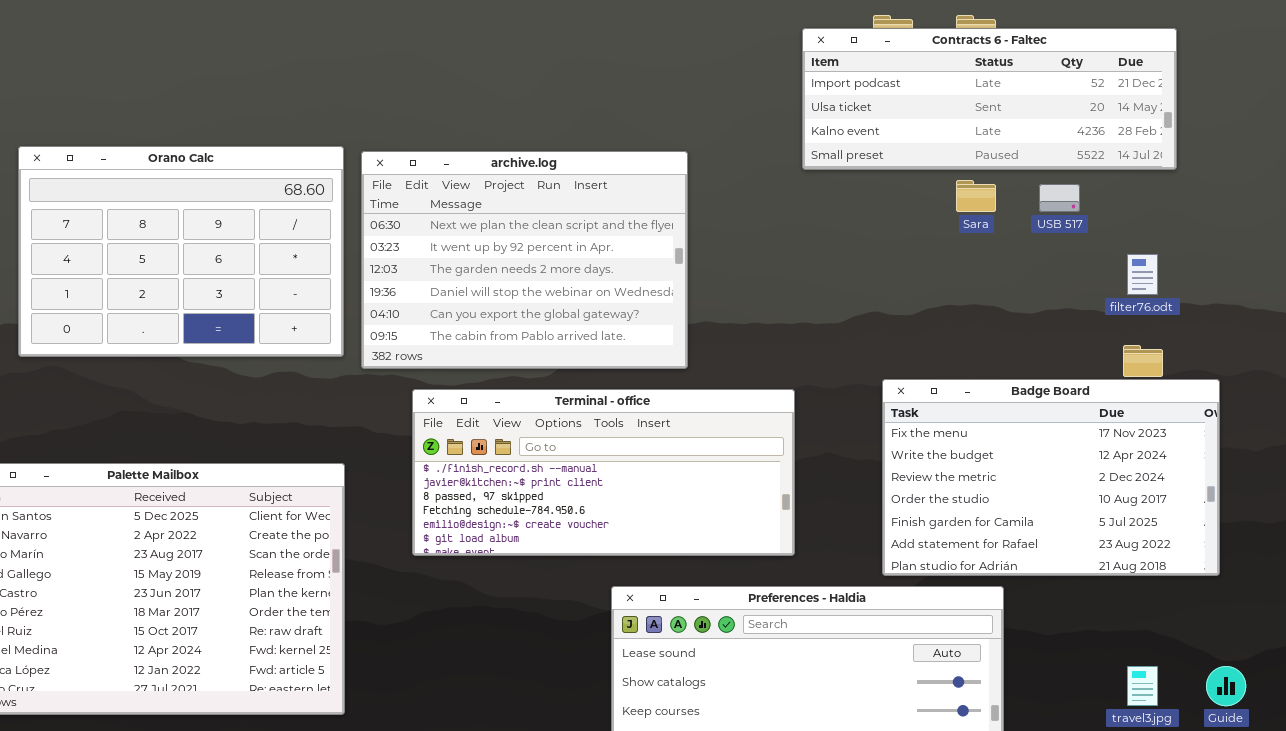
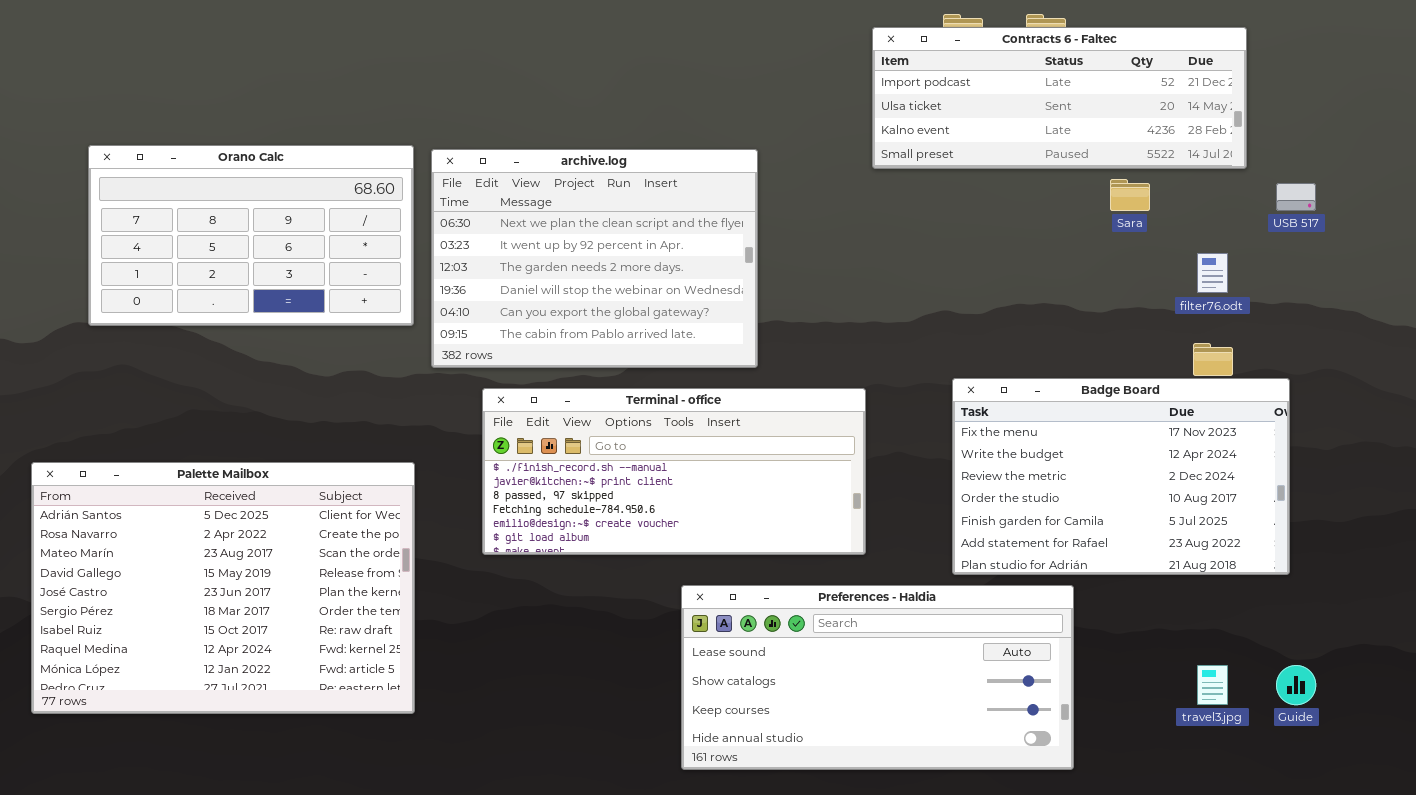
Orano Calc: [18,146,344,357] -> [88,145,414,326], resized
Sara: [956,180,996,212] -> [1110,179,1150,211], moved
USB 517: [1039,184,1080,212] -> [1276,183,1316,211], moved

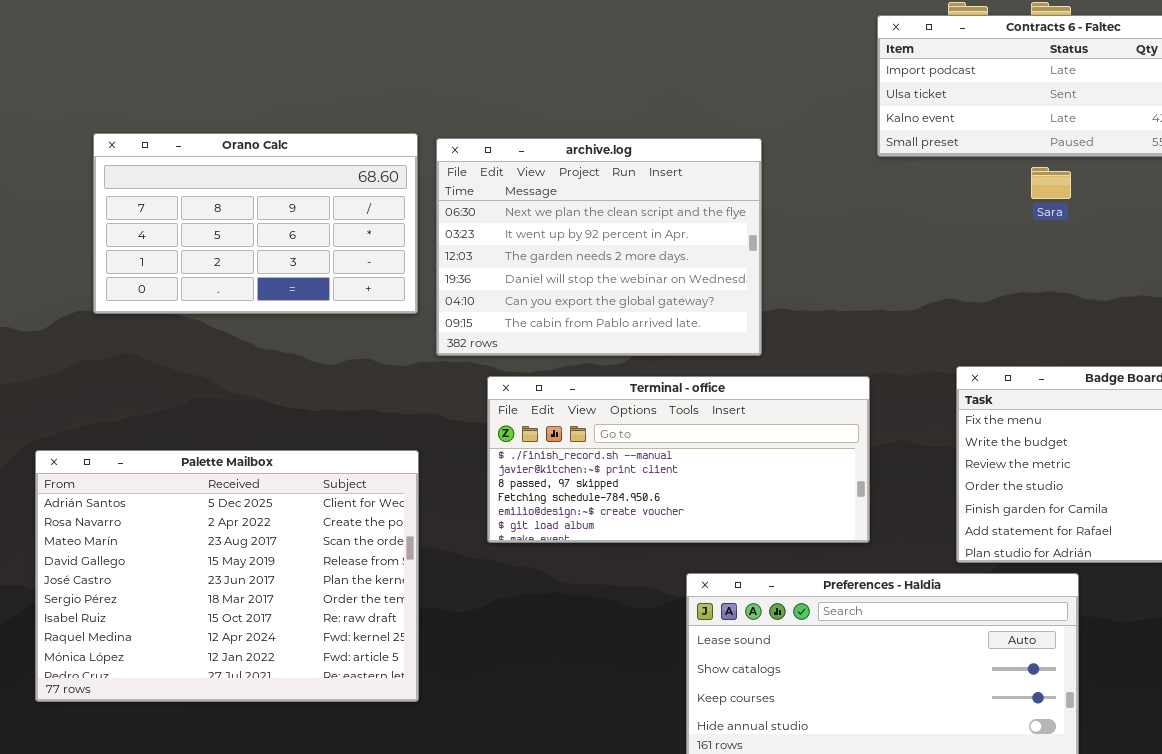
Sara: [1110,179,1150,211] -> [1031,167,1071,199], moved

